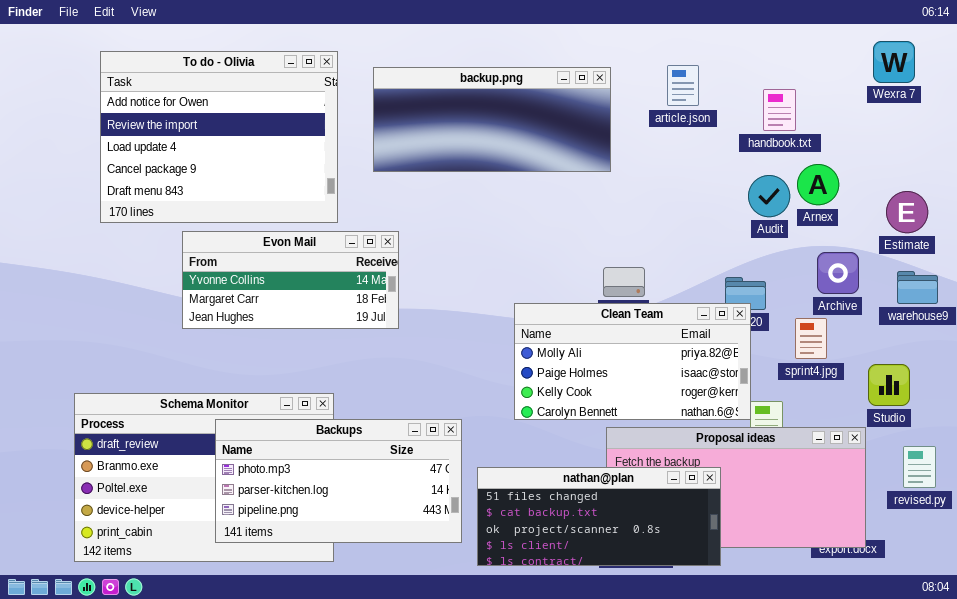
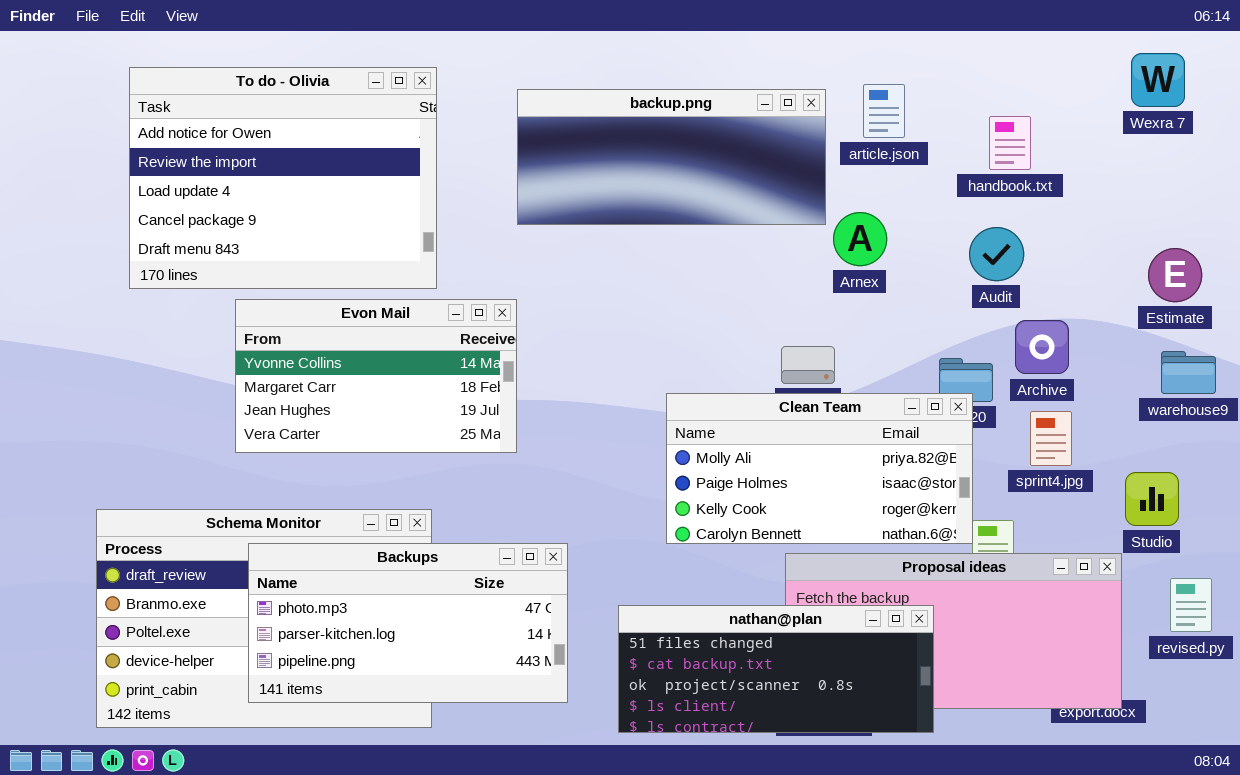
backup.png: [373,67,611,172] -> [517,89,826,225], moved
Arnex: [797,164,839,205] -> [833,212,887,266], moved
Evon Mail: [182,231,399,329] -> [235,299,517,453], resized
Archive: [817,252,859,294] -> [1015,320,1069,374], moved
Backups: [215,419,462,543] -> [248,543,568,703], moved

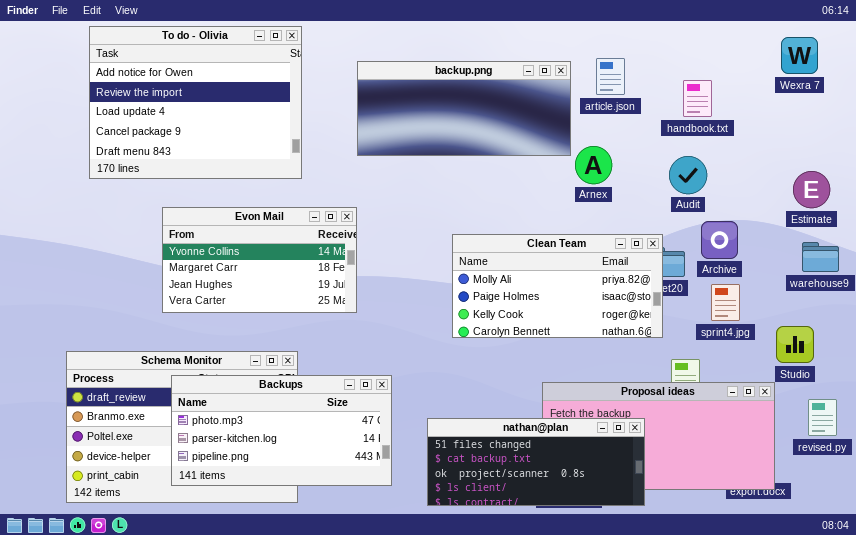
To do - Olivia: [129,67,437,289] -> [89,26,302,179], moved
Clean Team: [666,393,973,544] -> [452,234,663,338], moved

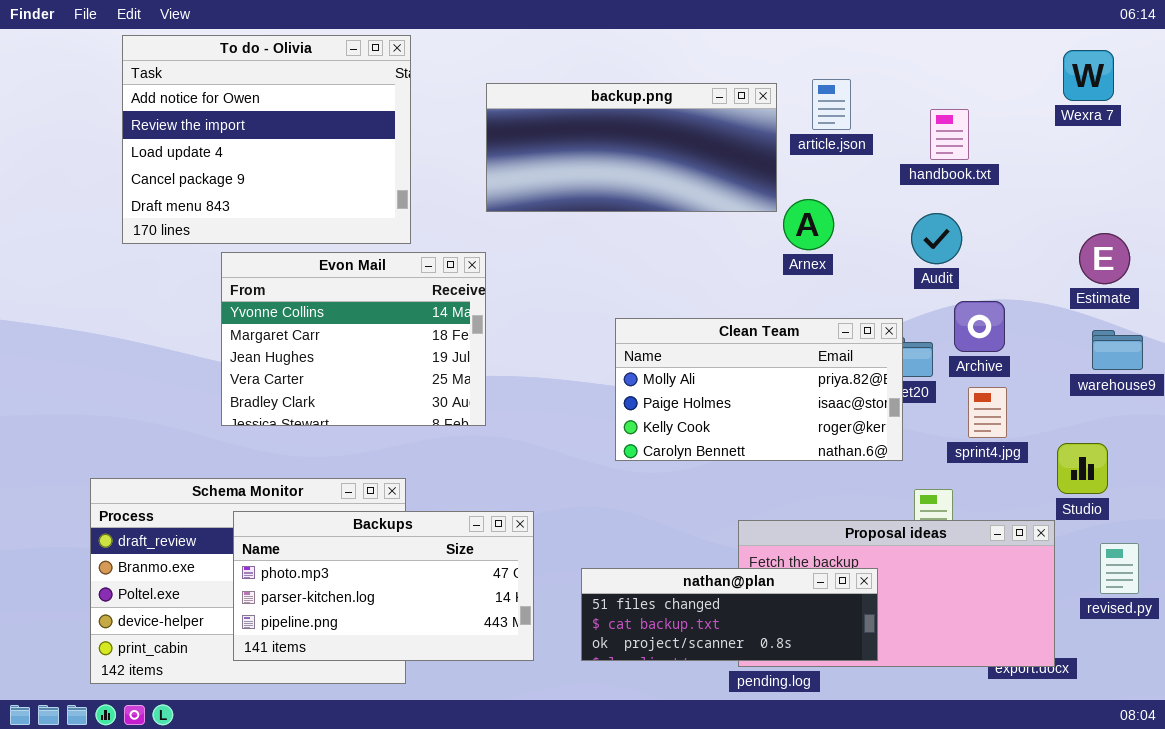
Evon Mail: [162,207,357,313] -> [221,252,486,426], resized
nathan@plan: [427,418,645,506] -> [581,568,878,661], resized

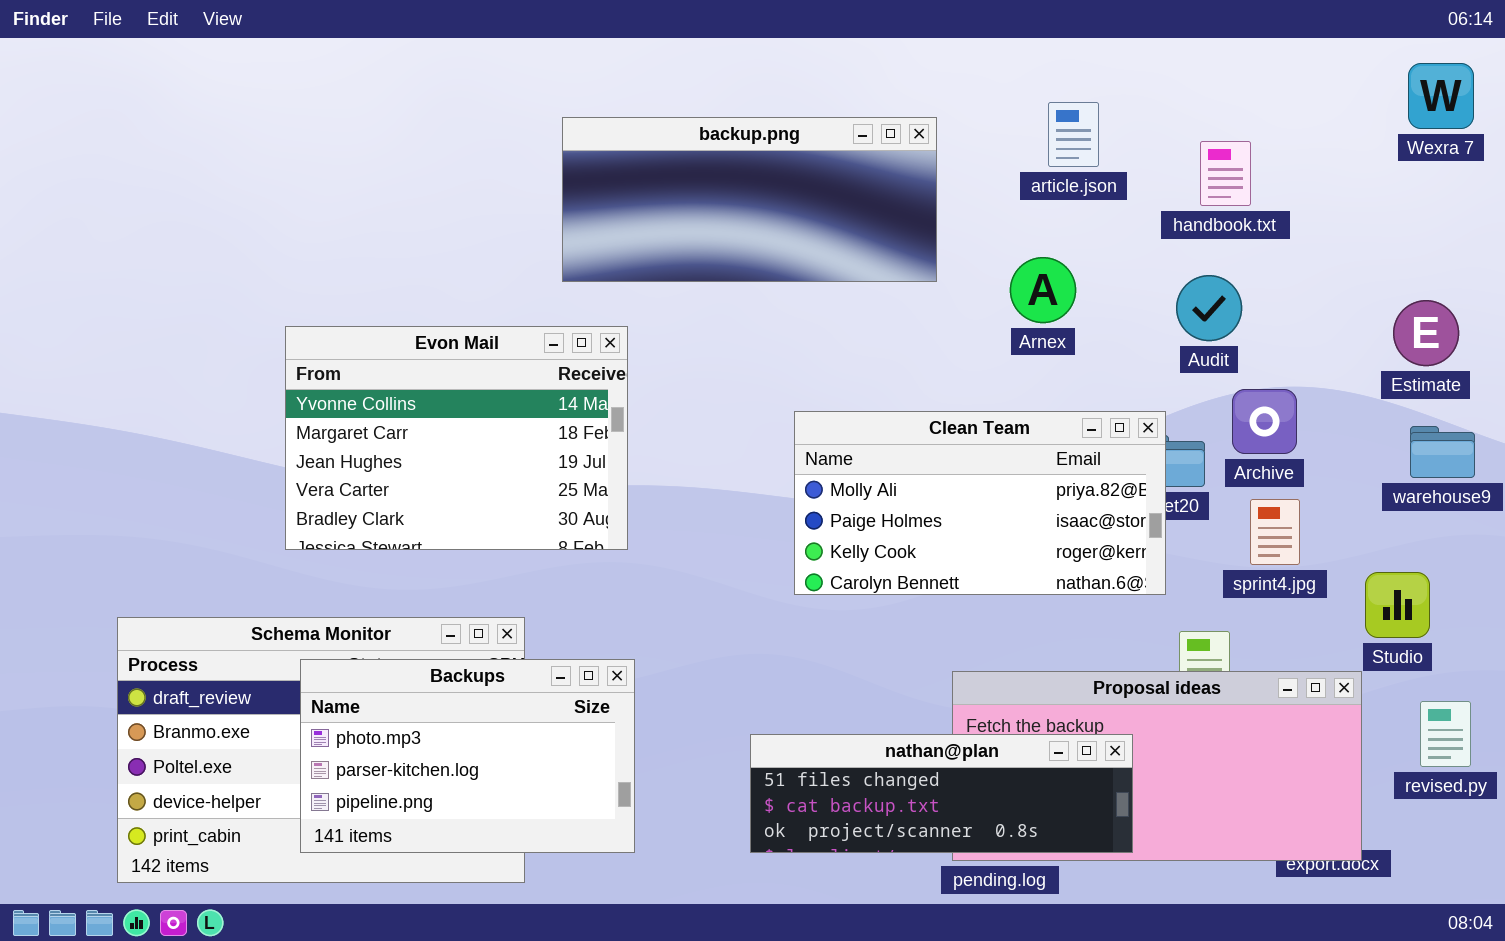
To do - Olivia: [122,35,411,244] -> none, closed
Wexra 7: [1063,50,1114,101] -> [1408,63,1474,129], moved
backup.png: [486,83,777,212] -> [562,117,937,282], moved
Backups: [233,511,534,661] -> [300,659,635,853], resized

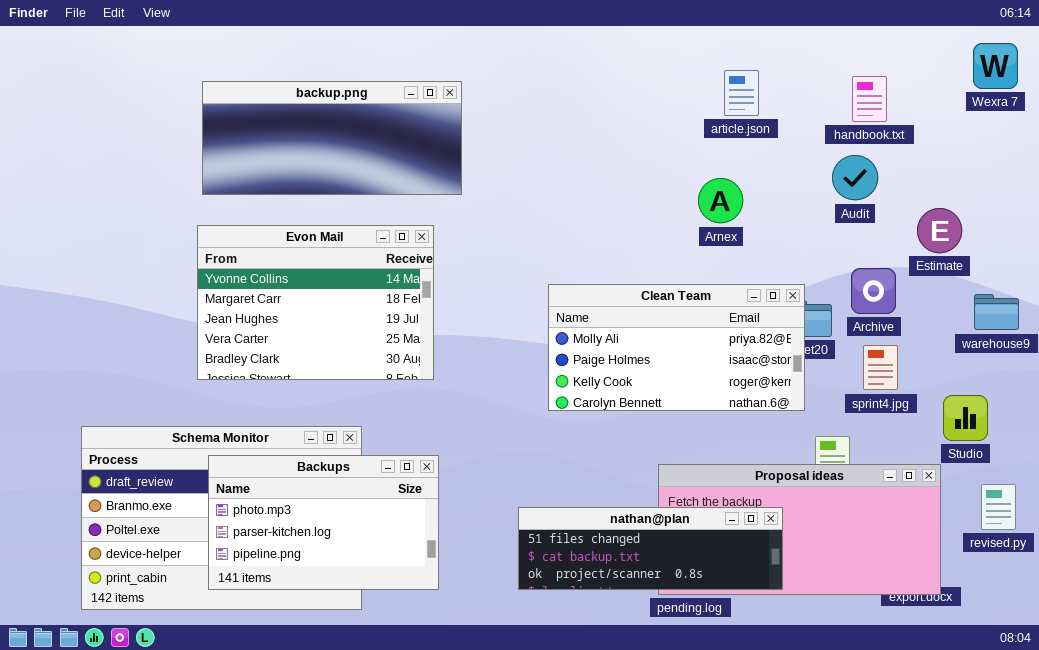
backup.png: [562,117,937,282] -> [202,81,462,195], moved
handbook.txt: [1200,141,1251,206] -> [852,76,887,122], moved
Audit: [1176,275,1242,341] -> [832,155,878,200], moved
Estimate: [1393,300,1459,366] -> [917,208,962,253], moved

